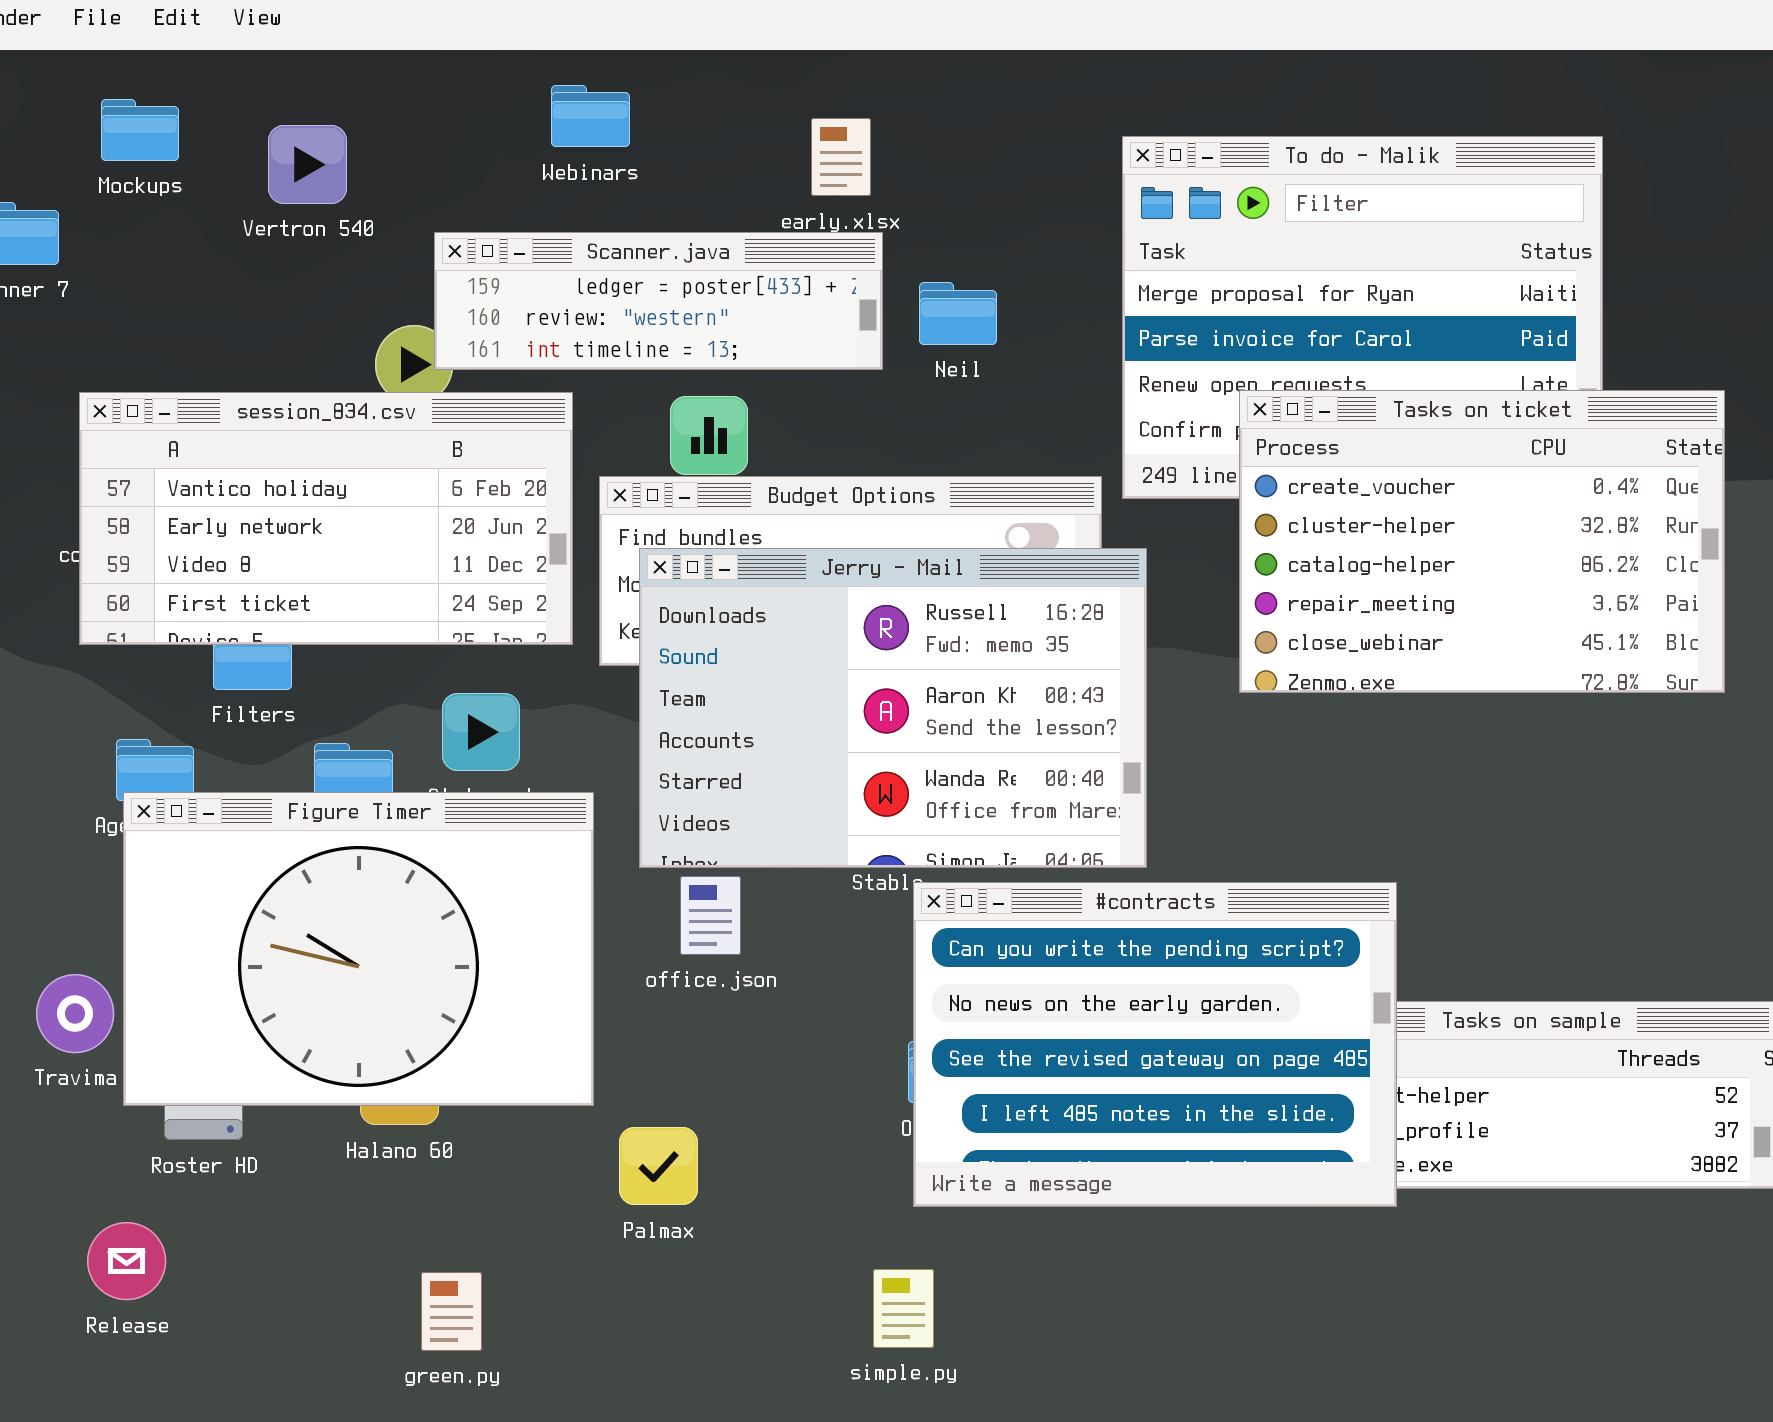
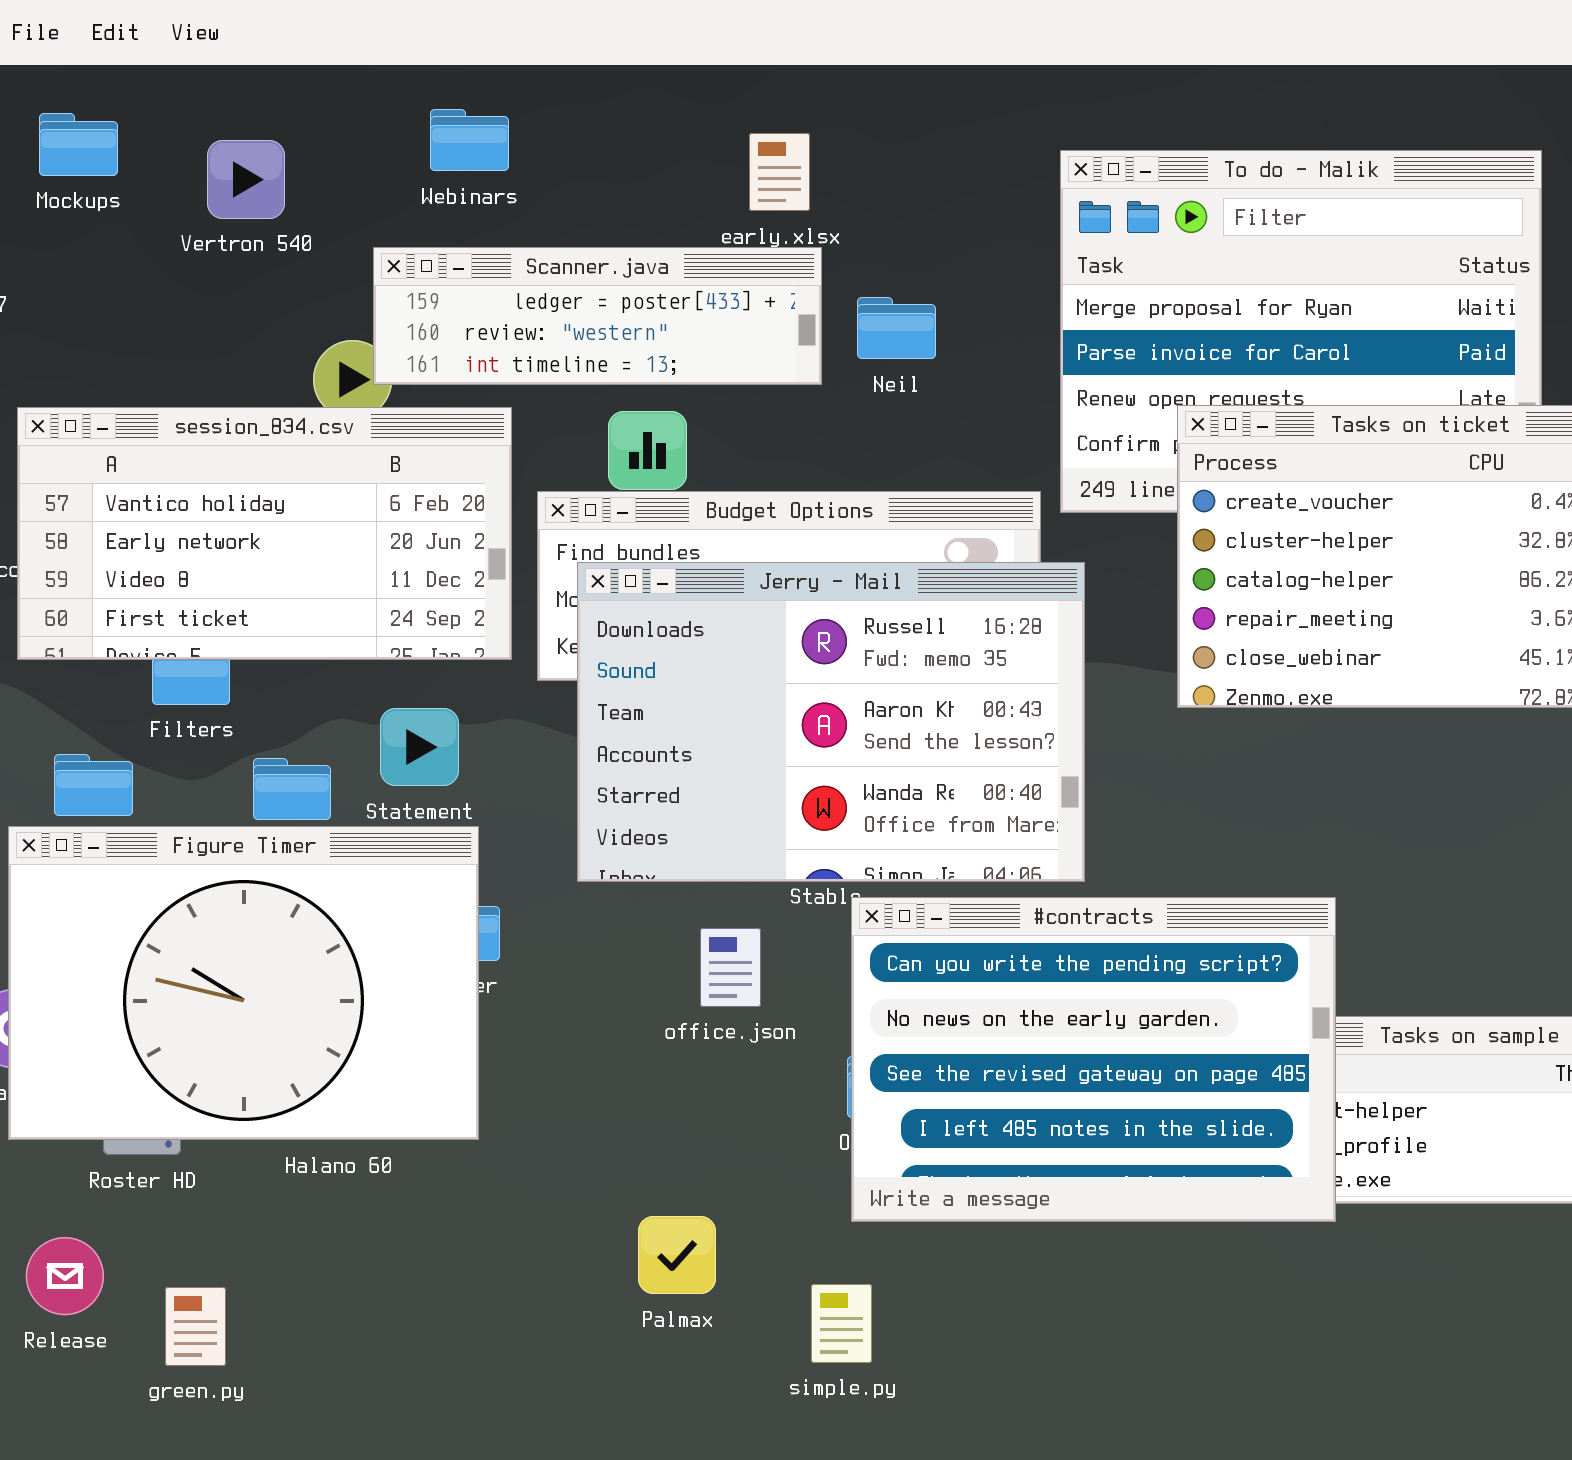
Webinars: [551,85,630,147] -> [430,109,509,171], moved
Figure Timer: [123,792,594,1106] -> [8,826,479,1140], moved
office.json: [680,876,741,955] -> [700,928,761,1007], moved
Palmax: [619,1127,698,1205] -> [638,1216,716,1294], moved
green.py: [421,1272,482,1351] -> [165,1287,226,1366], moved

